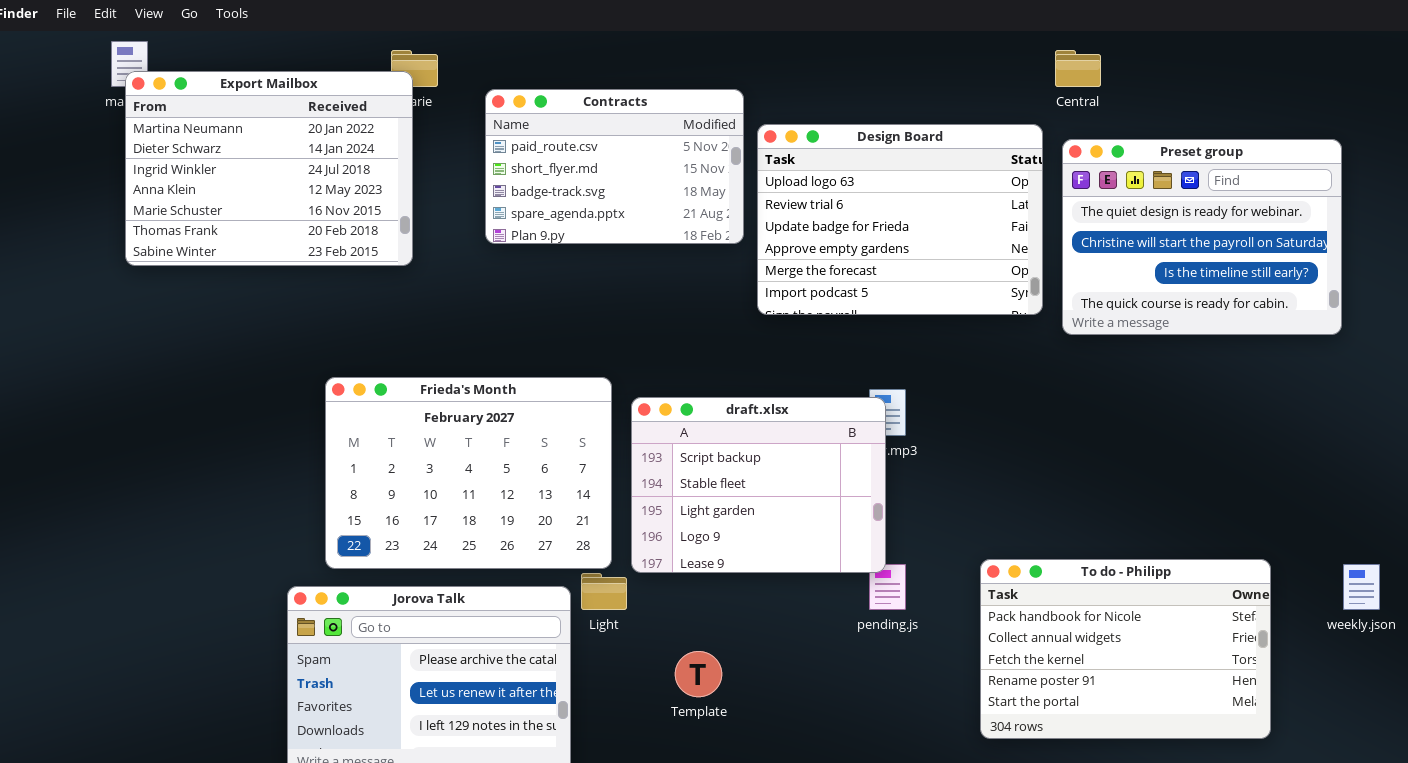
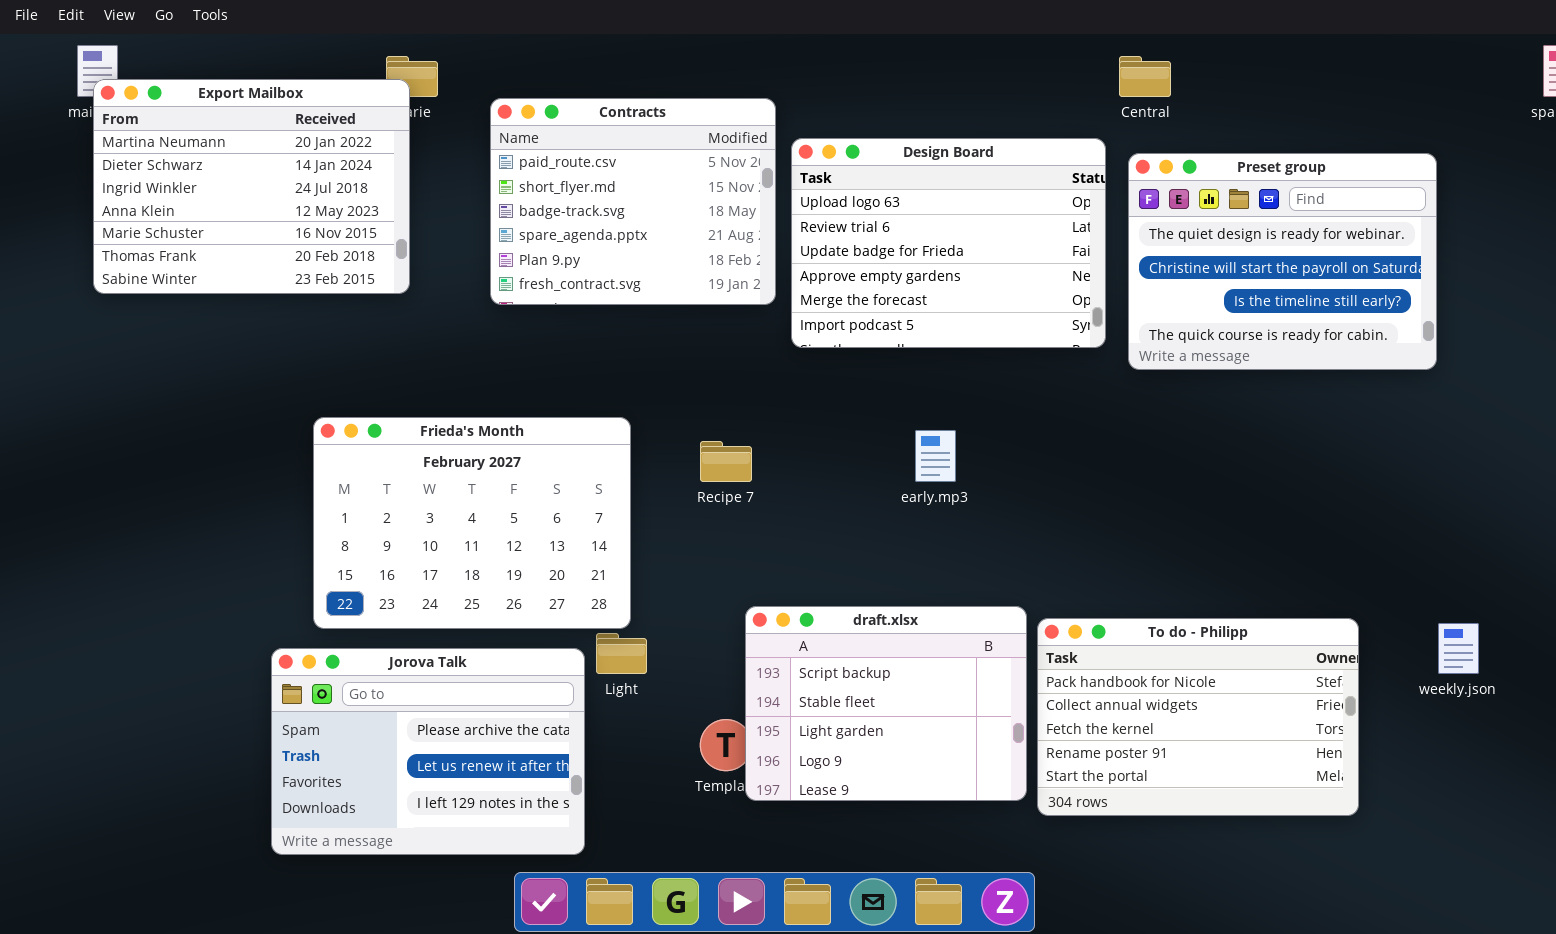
Contracts: [485,89,744,244] -> [490,98,776,305], resized
draft.xlsx: [631,397,886,573] -> [745,606,1027,801], moved

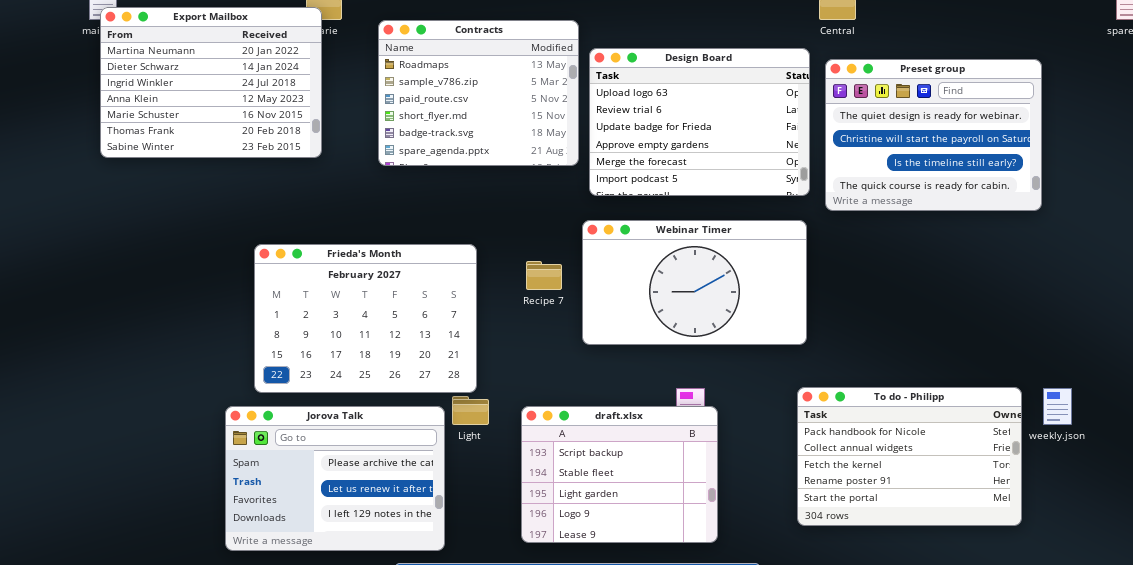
Contracts: [490,98,776,305] -> [378,20,579,166], scrolled up 2 rows
Webinar Timer: none -> [582,220,807,345], opened
draft.xlsx: [745,606,1027,801] -> [521,406,718,543], moved
To do - Philipp: [1037,618,1359,816] -> [797,387,1022,526], moved

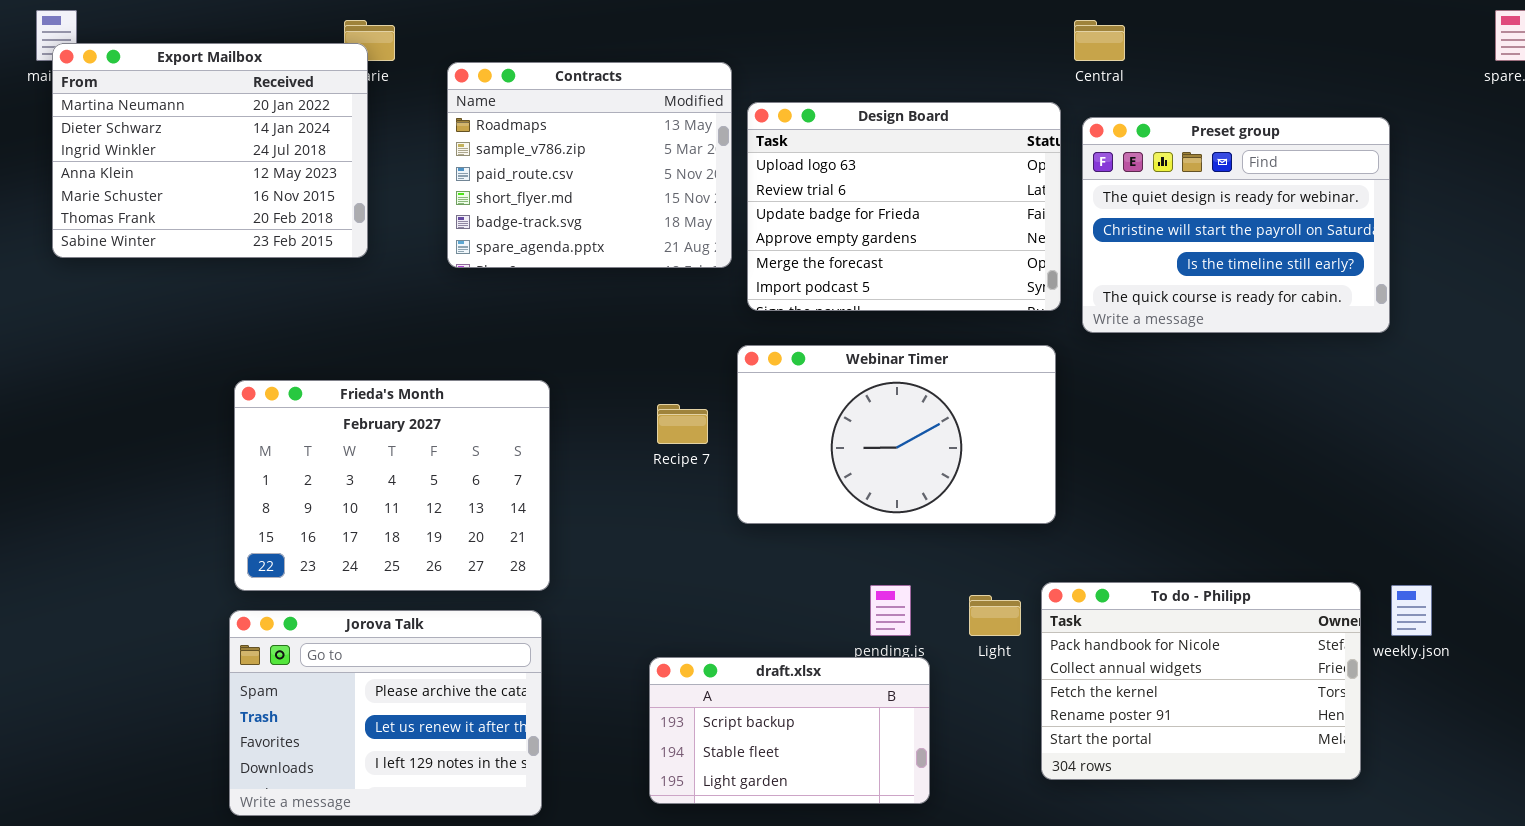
Frieda's Month: [254,244,477,393] -> [234,380,550,591], moved
Light: [452,396,489,425] -> [969,595,1021,636], moved
draft.xlsx: [521,406,718,543] -> [649,657,930,804], resized

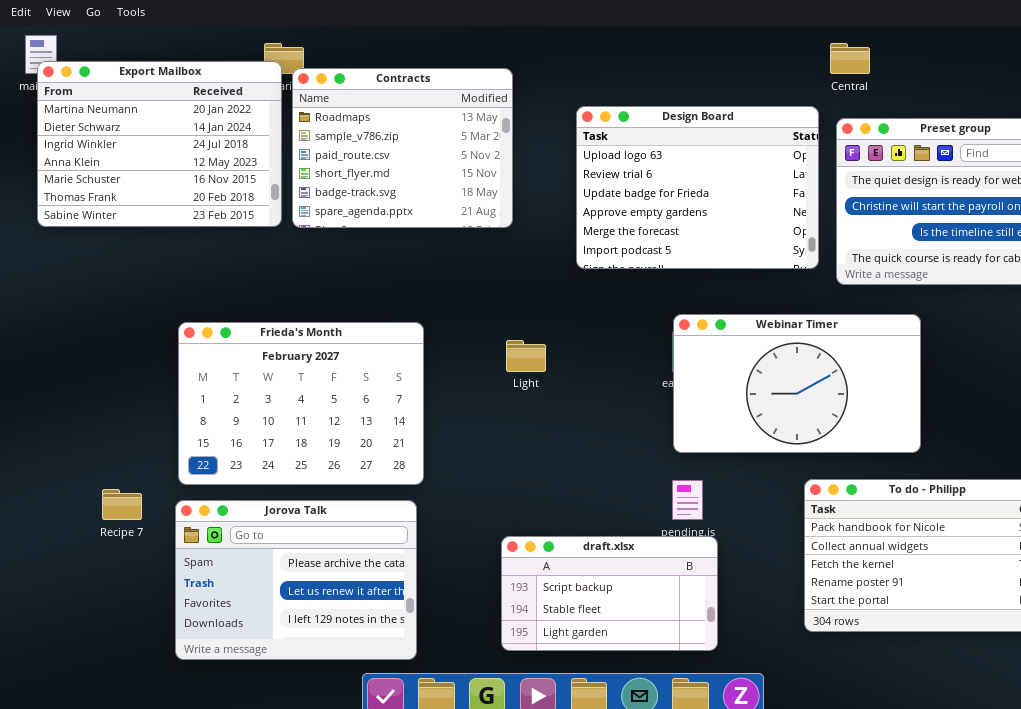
Contracts: [447,62,732,268] -> [292,68,513,228], moved
Webinar Timer: [737,345,1056,524] -> [673,314,921,453], moved
Recipe 7: [657,404,708,444] -> [102,489,142,520], moved
Light: [969,595,1021,636] -> [506,340,546,372], moved

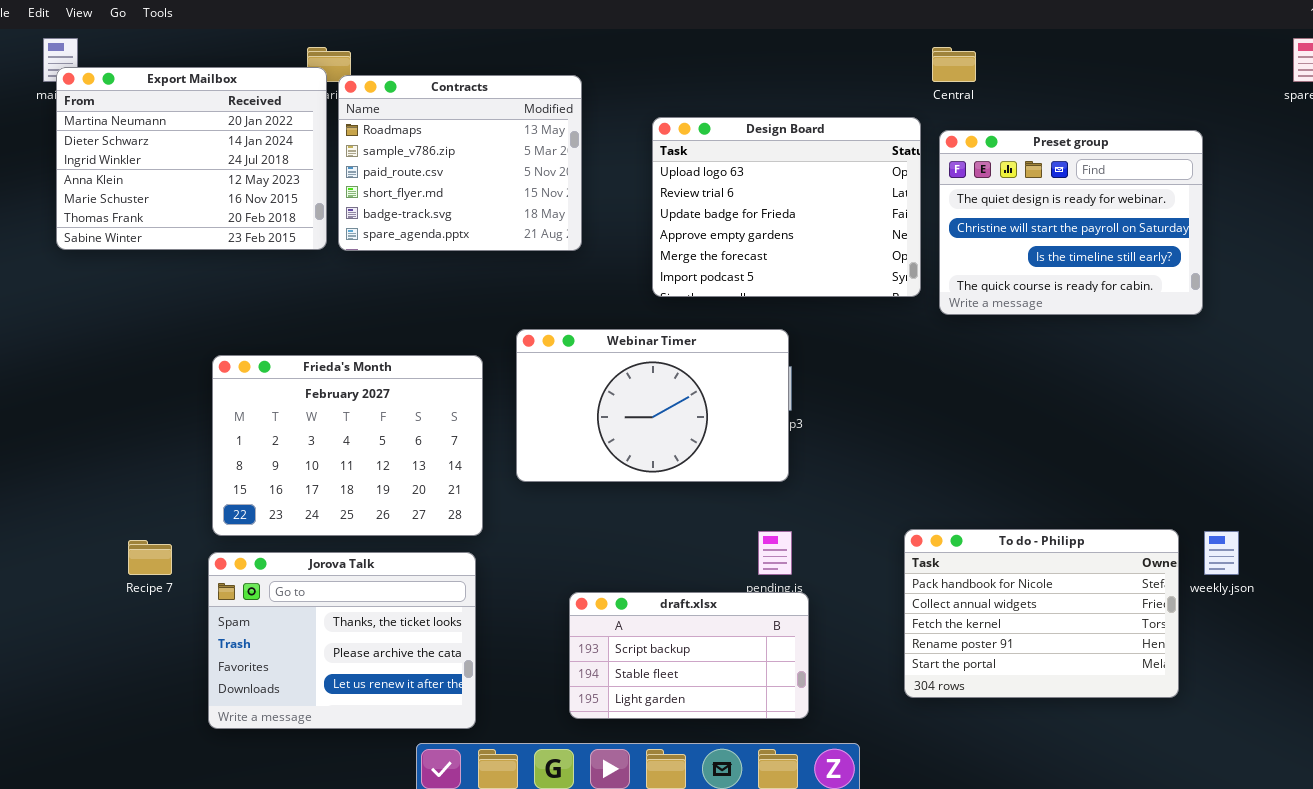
Webinar Timer: [673,314,921,453] -> [516,329,789,482], moved
Jorova Talk: [175,500,417,660] -> [208,552,476,729], scrolled up 1 row

